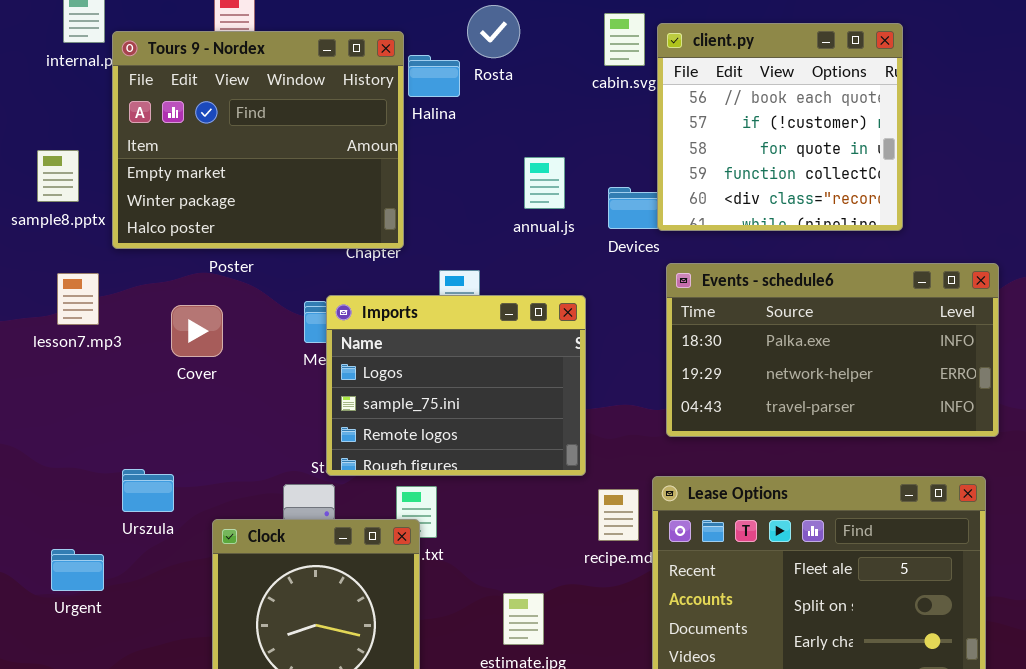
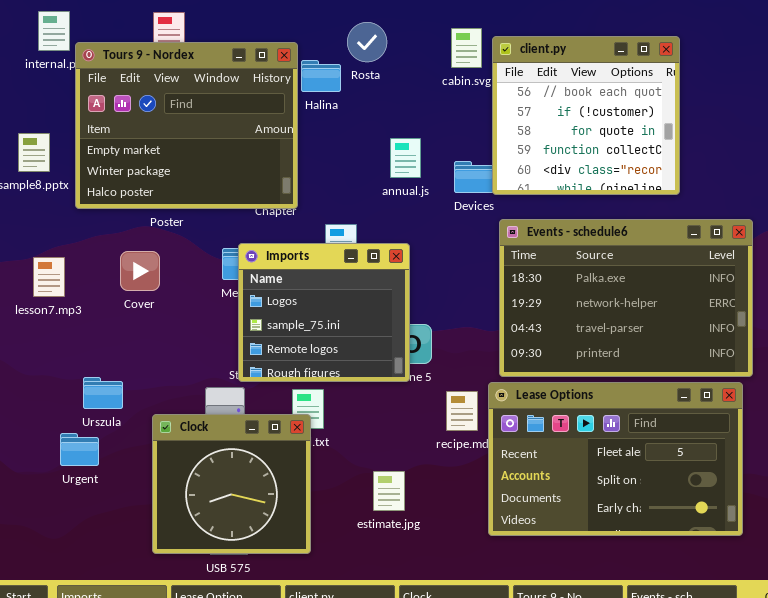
Events - schedule6: [666,263,999,437] -> [499,219,753,377], resized
lesson7.mp3: [57,273,99,325] -> [33,257,65,297], moved
Imports: [326,295,586,476] -> [238,243,410,382], resized
Urgent: [51,549,104,591] -> [60,433,99,466], moved

